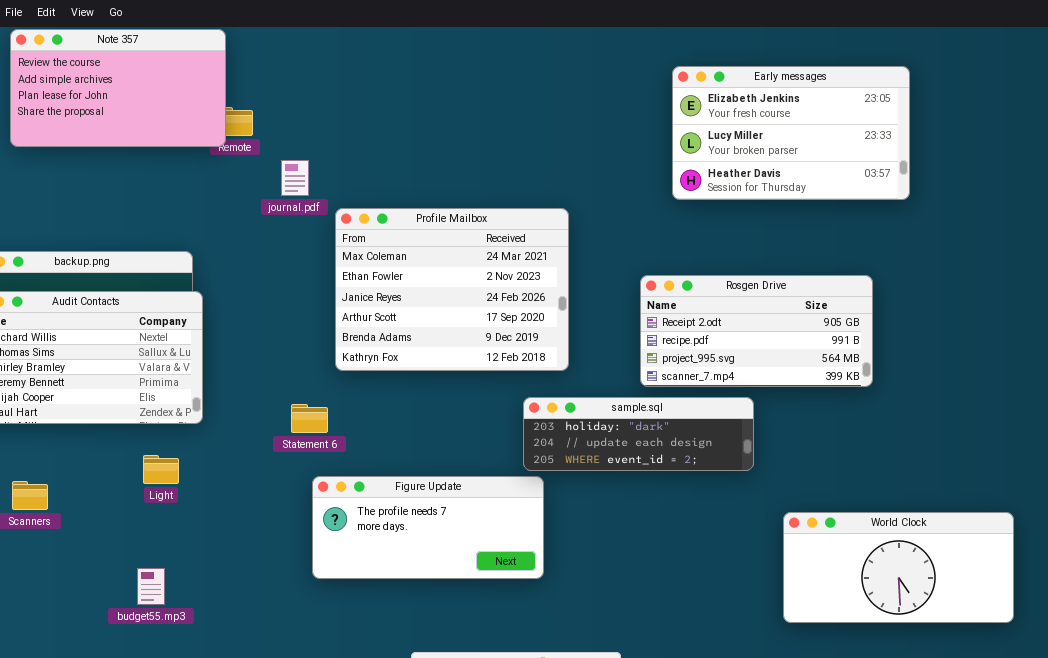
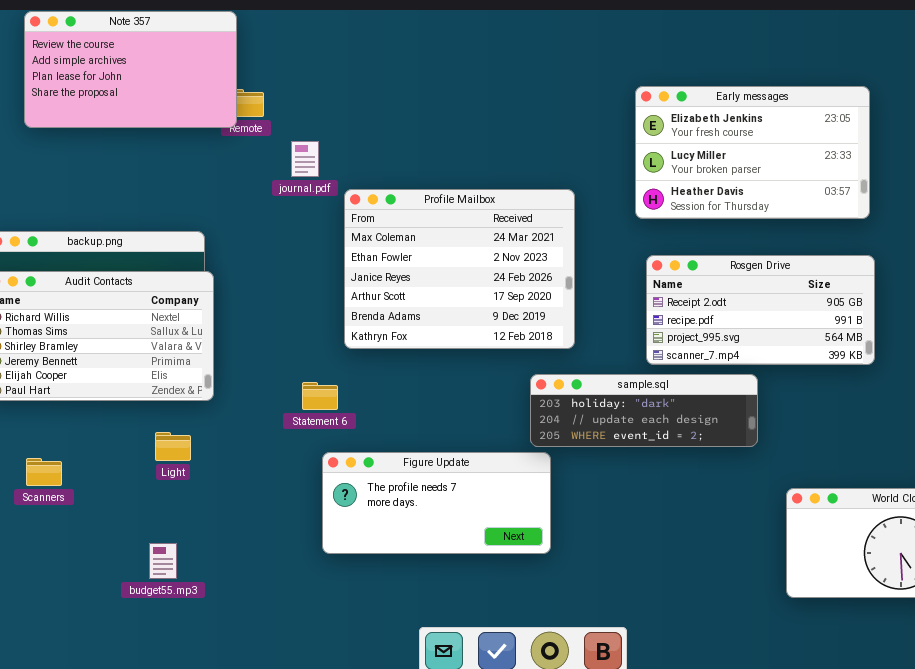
Early messages: [672,66,910,200] -> [635,86,870,219], moved

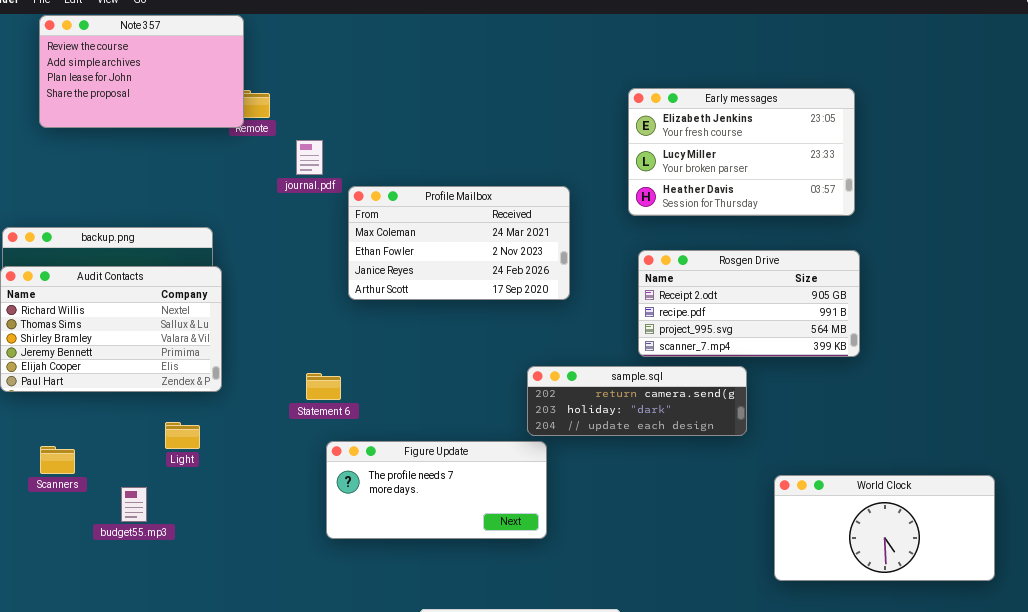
Profile Mailbox: [344,189,575,349] -> [348,186,570,300], resized
sample.sql: [530,374,758,447] -> [527,366,747,436], scrolled up 1 row
budget55.mp3: [149,543,177,579] -> [121,487,147,522], moved

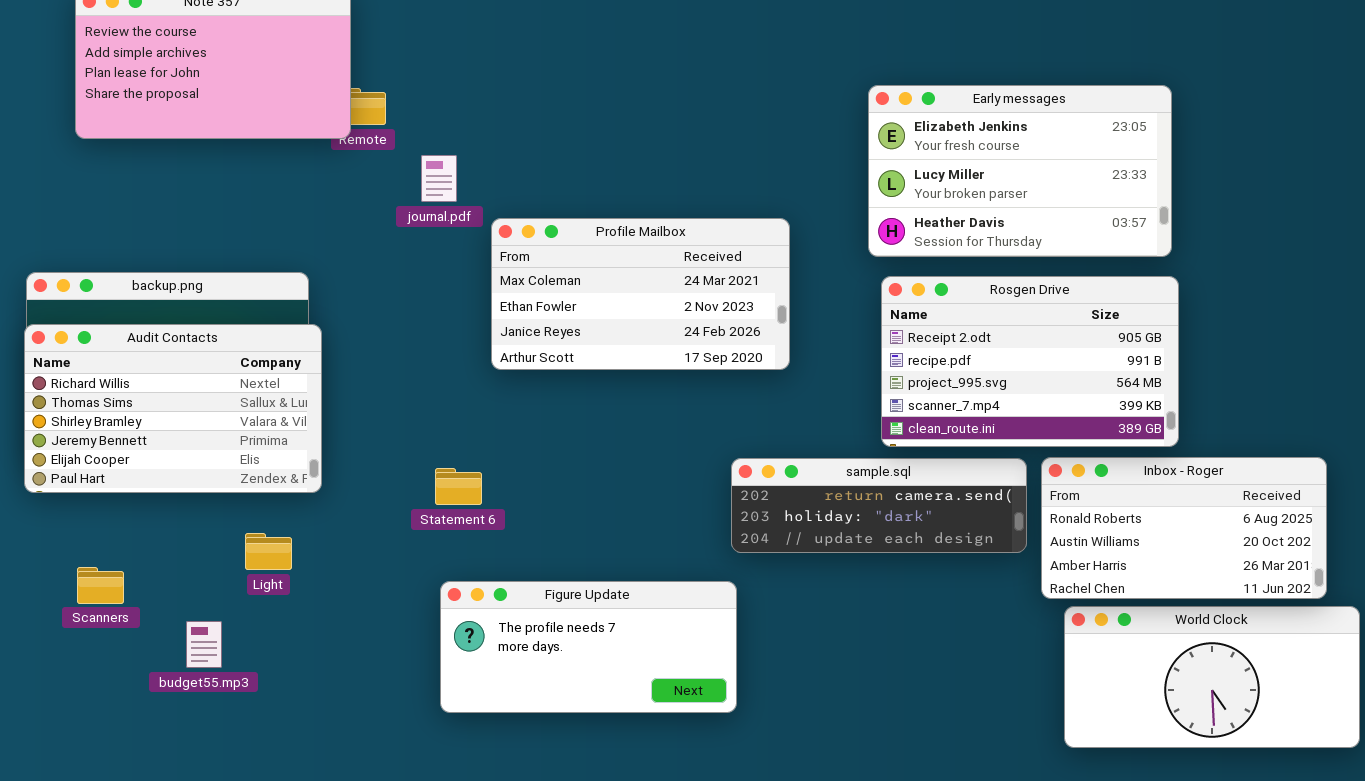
Rosgen Drive: [638,250,860,357] -> [881,276,1179,447], resized
Inbox - Roger: none -> [1041,457,1327,599], opened
Figure Update: [326,441,547,539] -> [440,581,737,713], moved

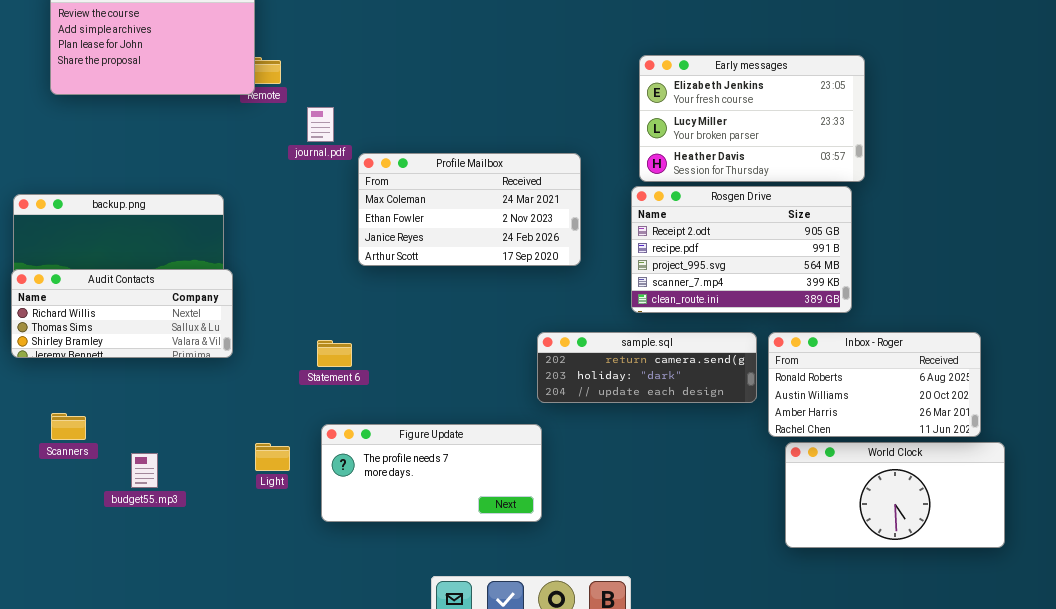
Rosgen Drive: [881,276,1179,447] -> [631,186,852,313], moved
Audit Contacts: [24,324,322,493] -> [11,269,233,358], resized
Light: [245,533,292,570] -> [255,443,290,471], moved

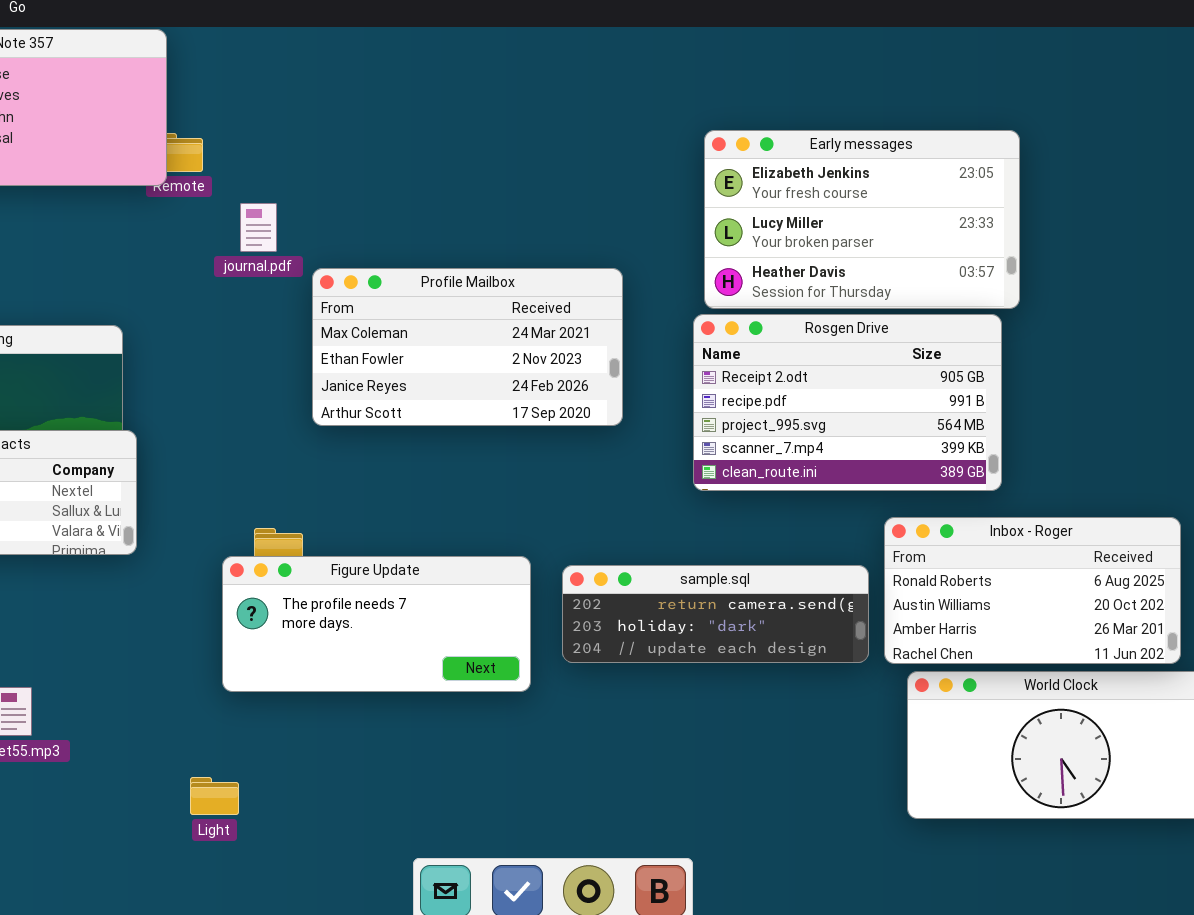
sample.sql: [537,332,757,403] -> [562,565,869,663], moved
Figure Update: [321,424,542,522] -> [222,556,531,692], moved
Light: [255,443,290,471] -> [190,777,239,815], moved

